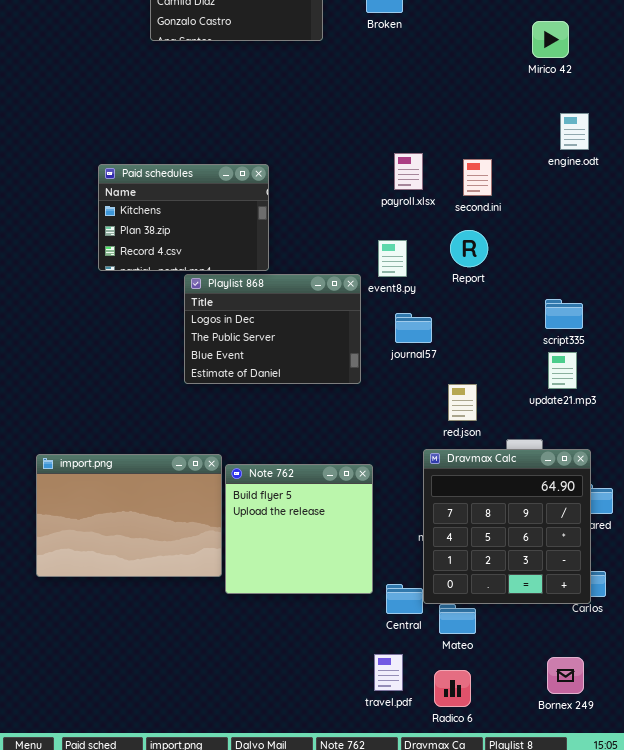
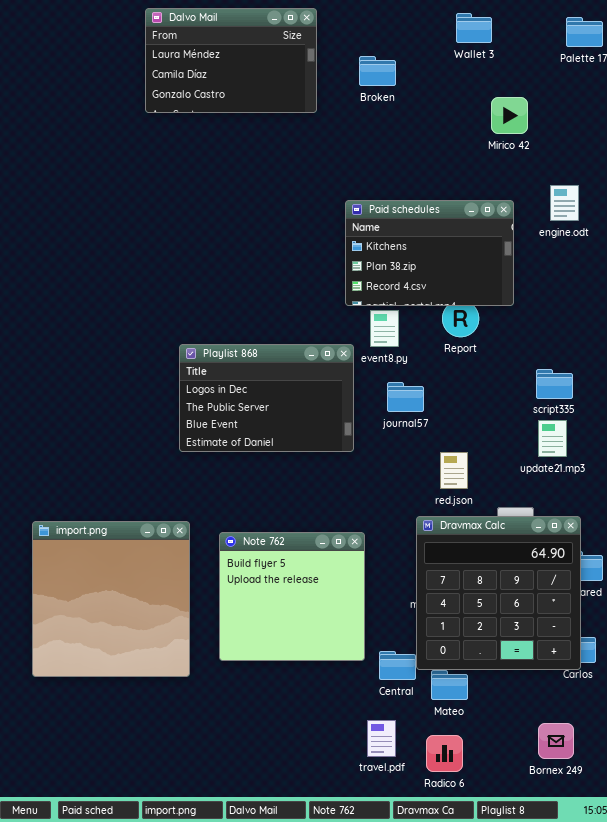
Mirico 42: [532,21,569,58] -> [491,97,528,134], moved
Paid schedules: [98,164,269,271] -> [345,200,514,306], moved
import.png: [36,454,222,577] -> [32,521,190,677], resized

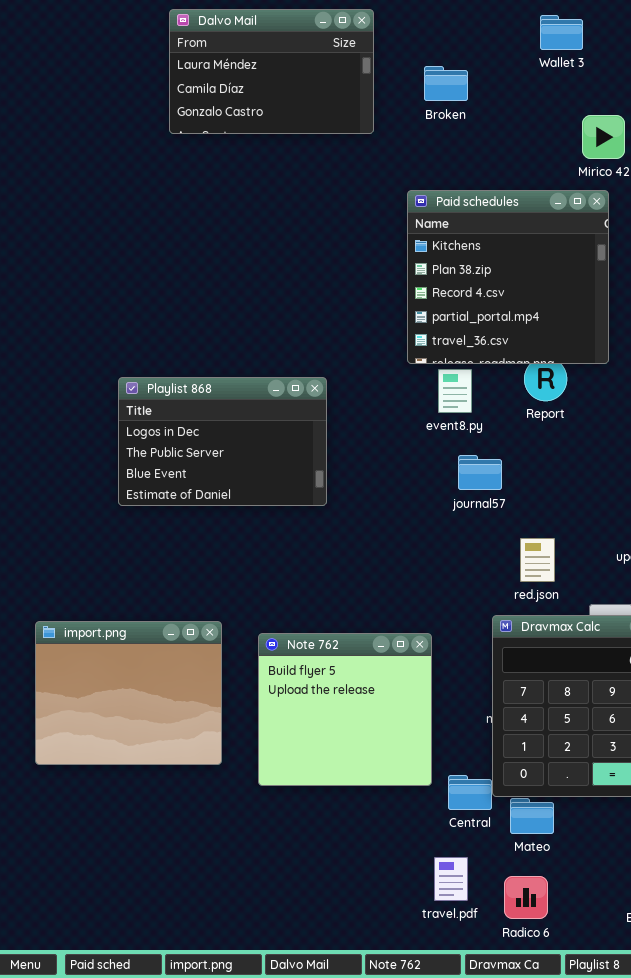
Paid schedules: [345,200,514,306] -> [407,190,609,364], resized
Playlist 868: [179,344,354,452] -> [118,377,327,506], moved
import.png: [32,521,190,677] -> [35,621,222,765], resized

